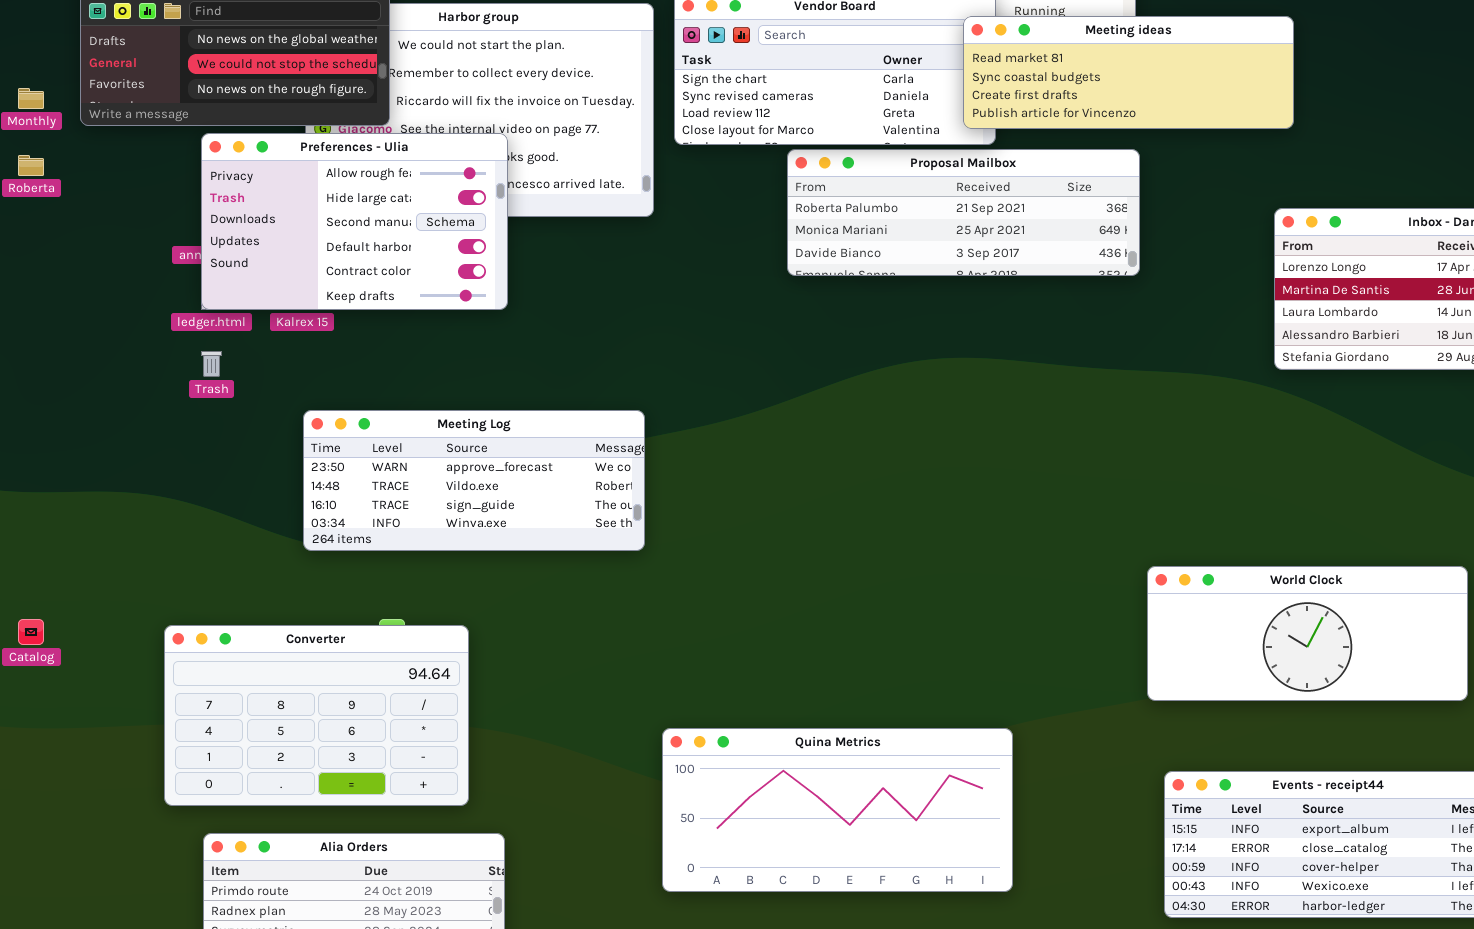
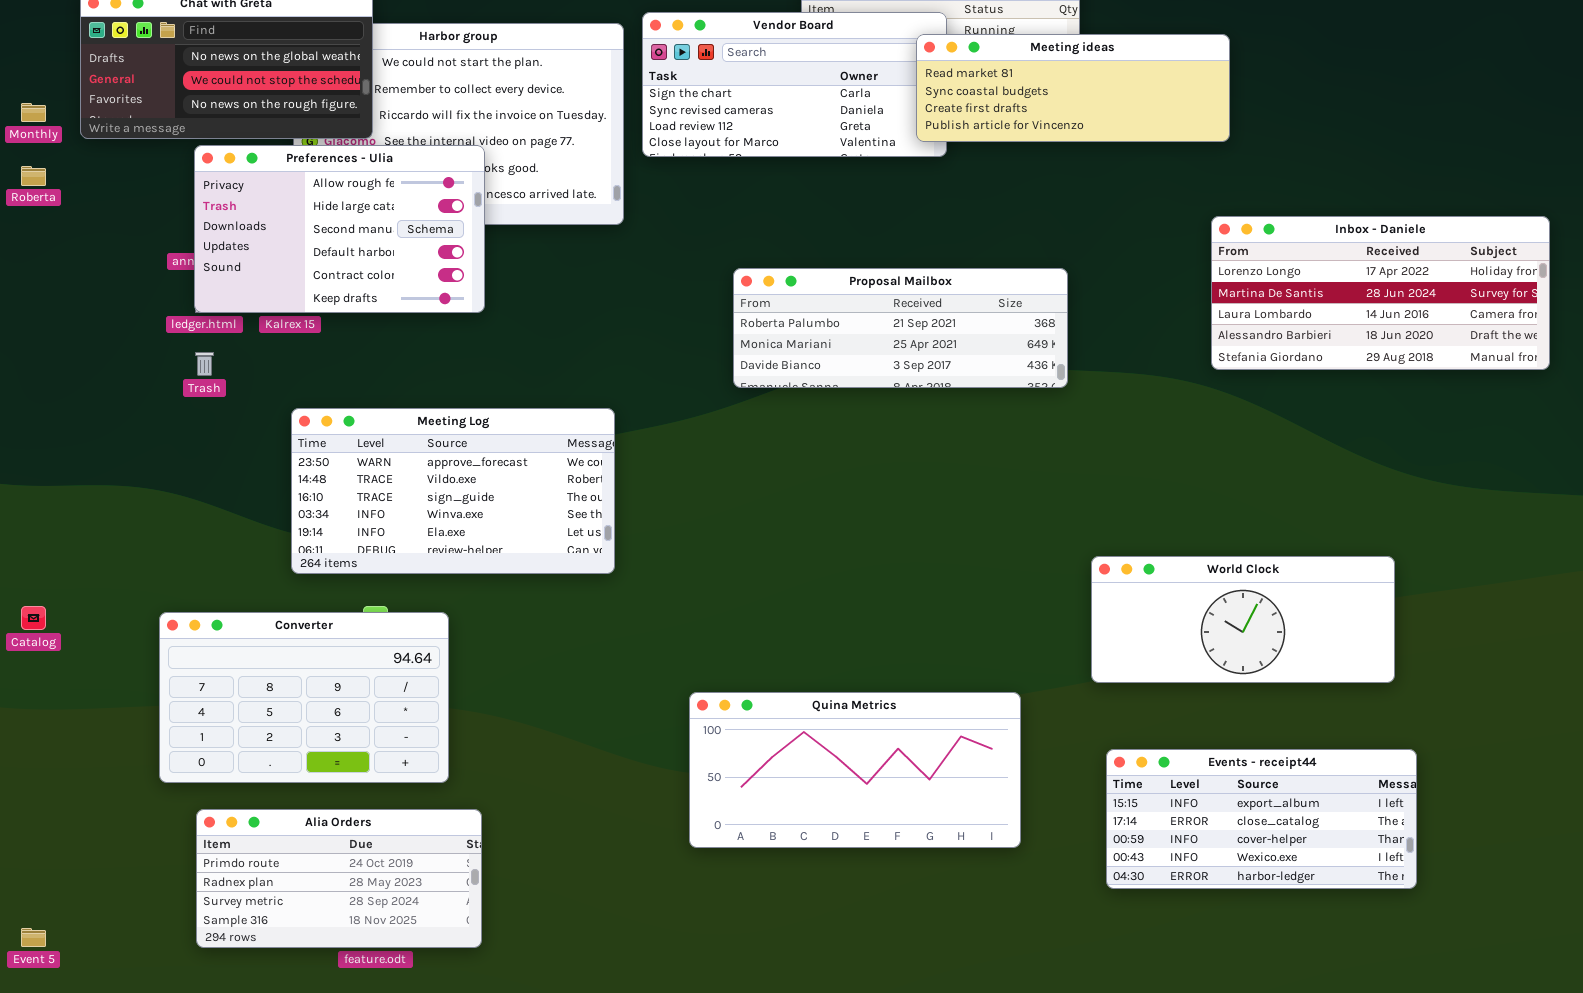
Proposal Mailbox: [787,149,1140,276] -> [733,268,1068,388], moved
Meeting Log: [303,410,645,551] -> [291,408,615,574], resized
Quina Metrics: [662,728,1013,892] -> [689,692,1021,848], moved

